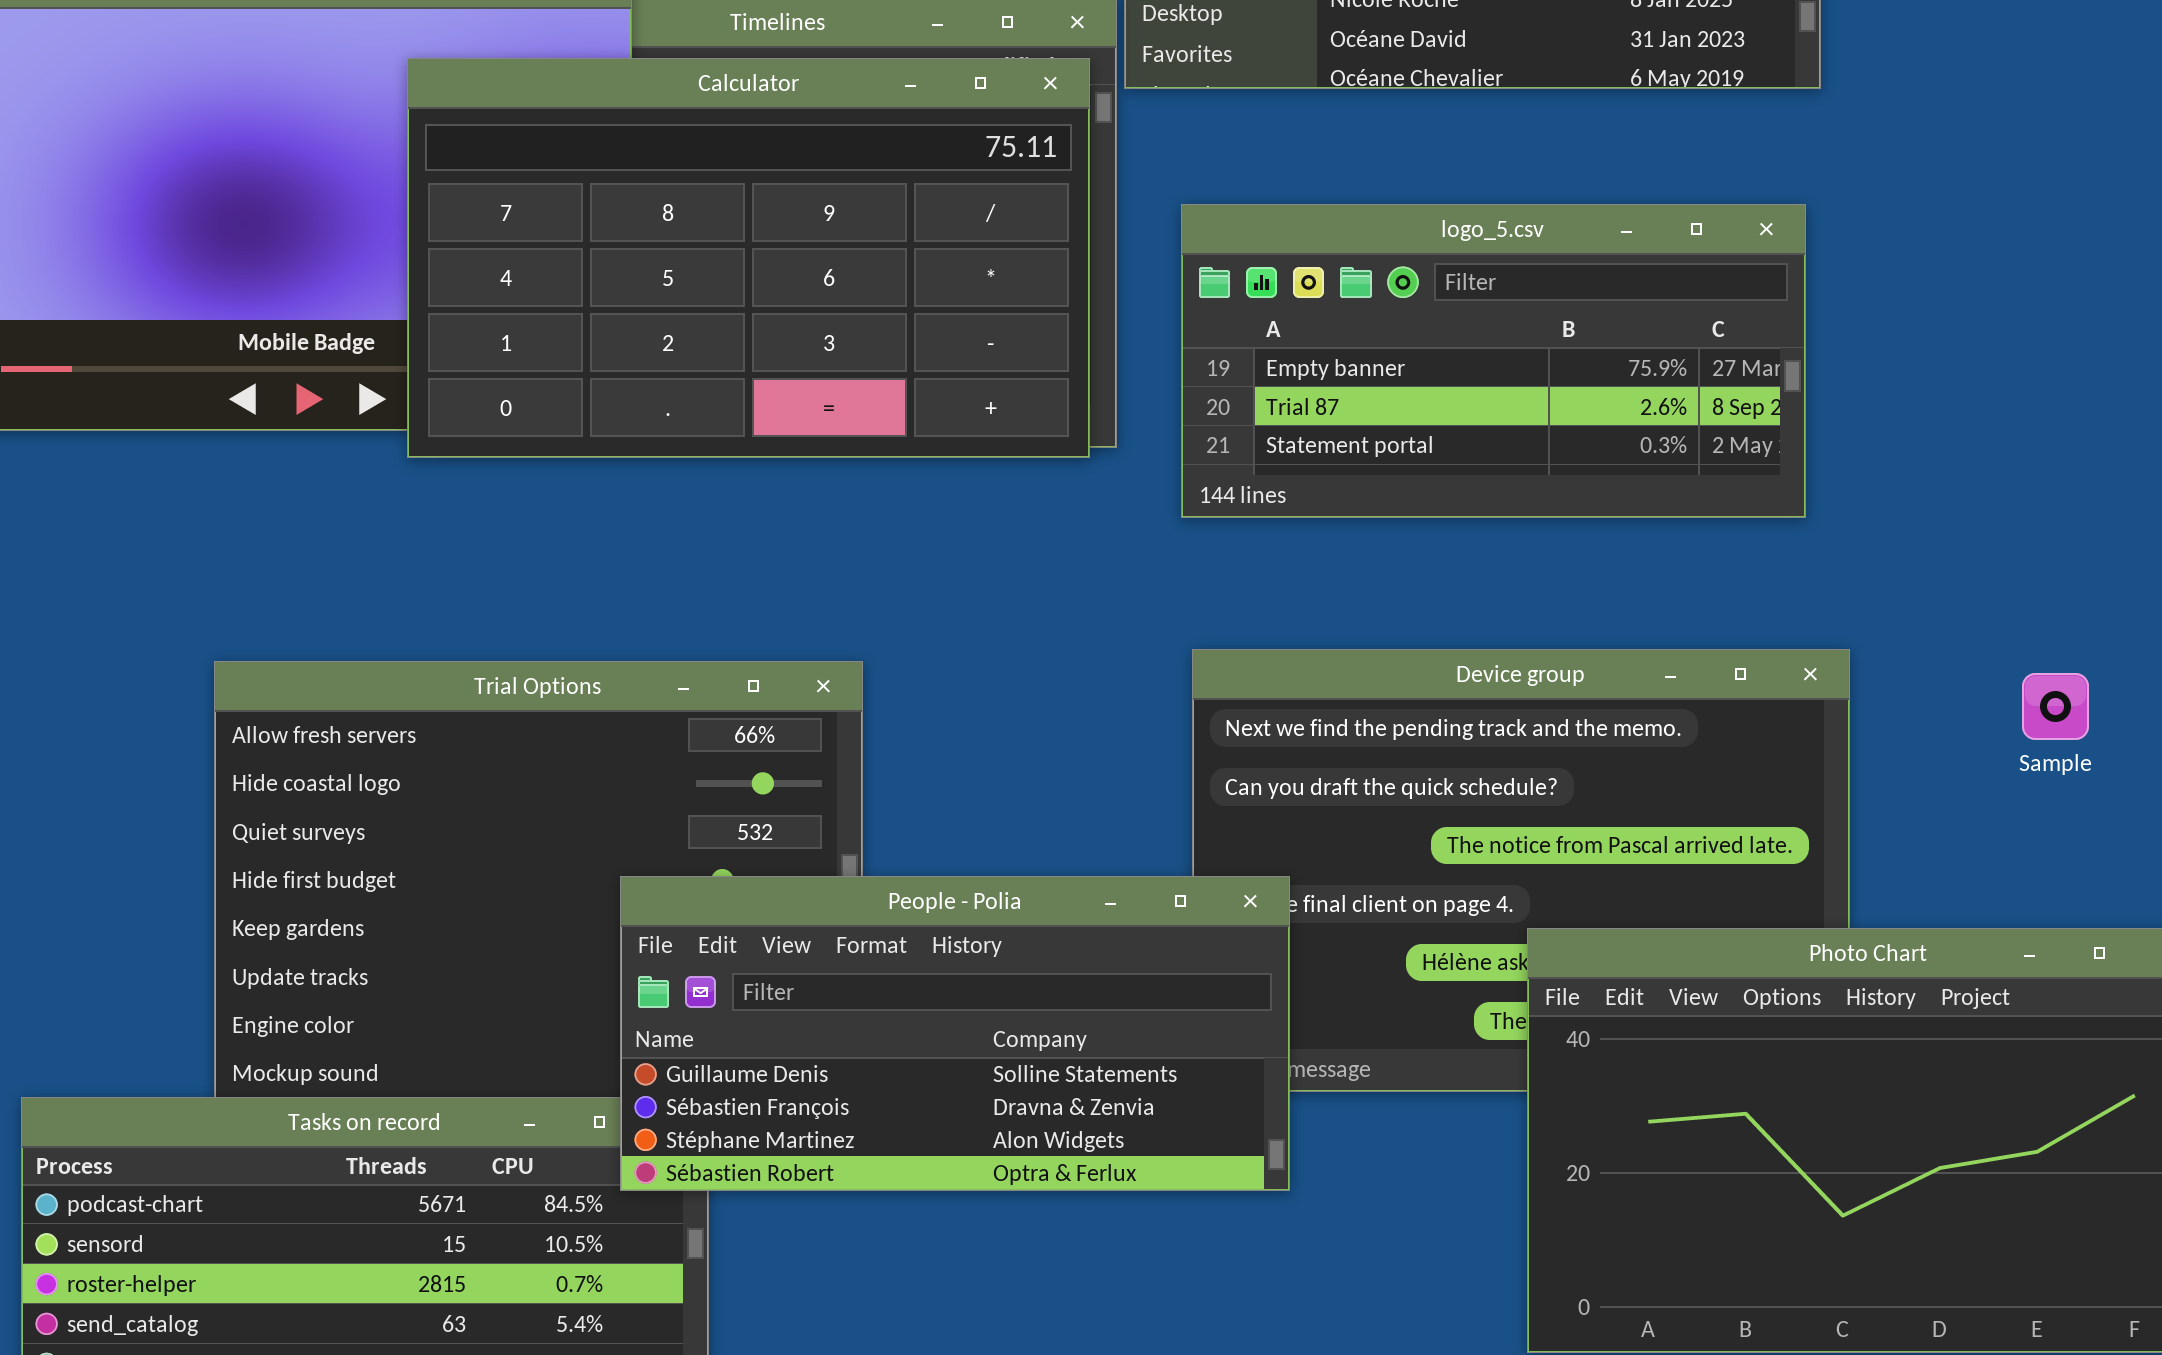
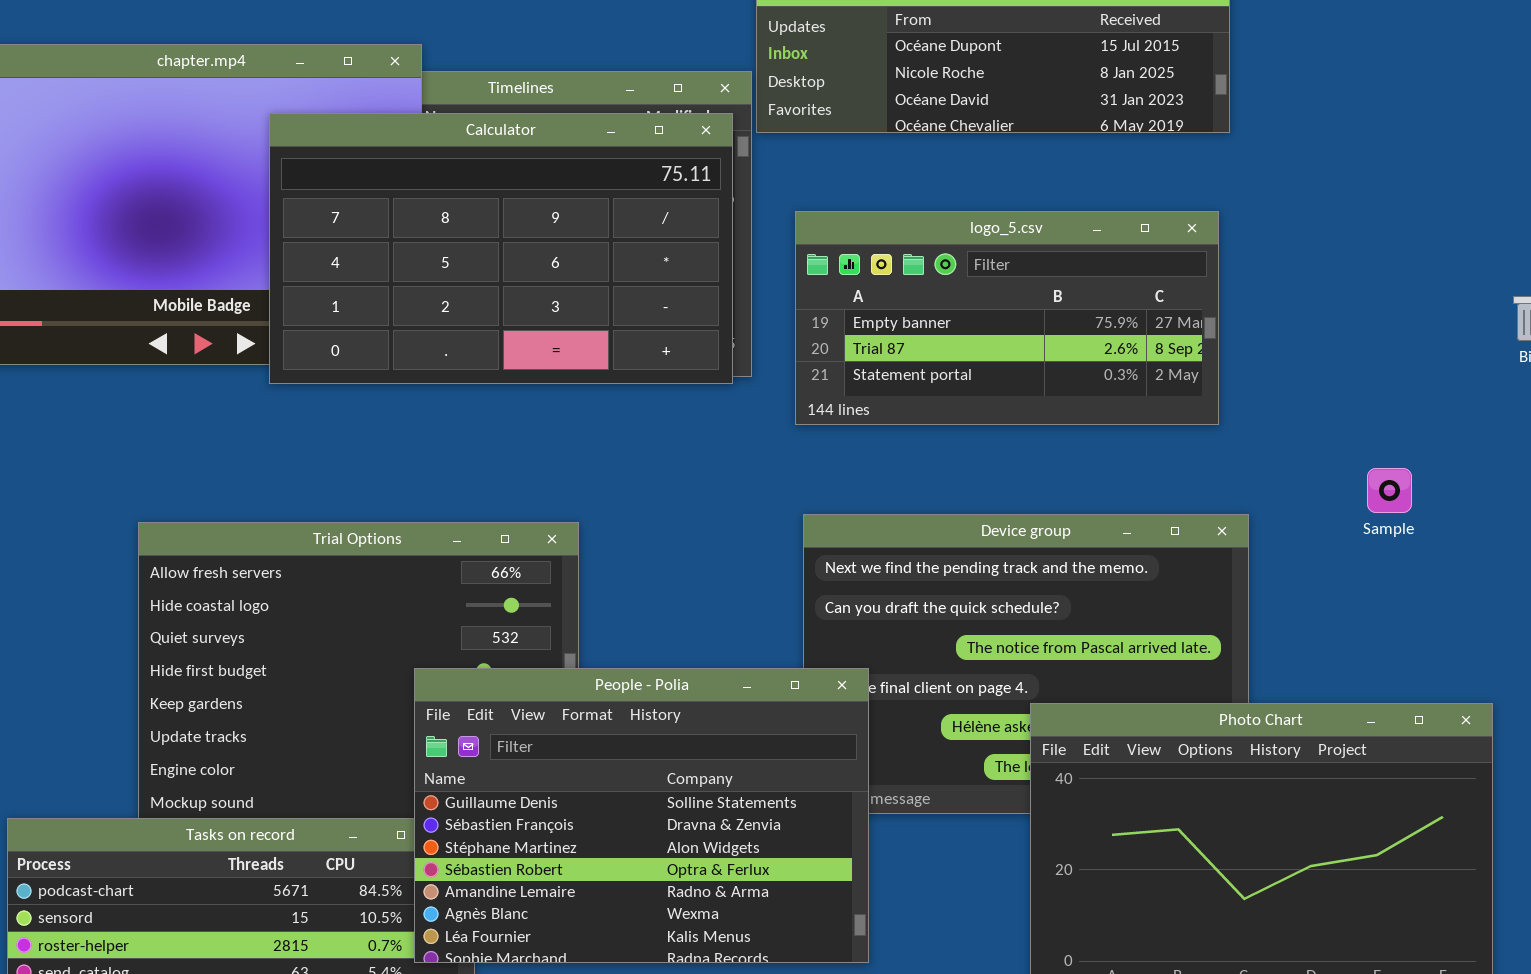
Sample: [2022,673,2089,740] -> [1367,468,1412,513], moved
People - Polia: [620,876,1290,1191] -> [414,668,869,963], resized

